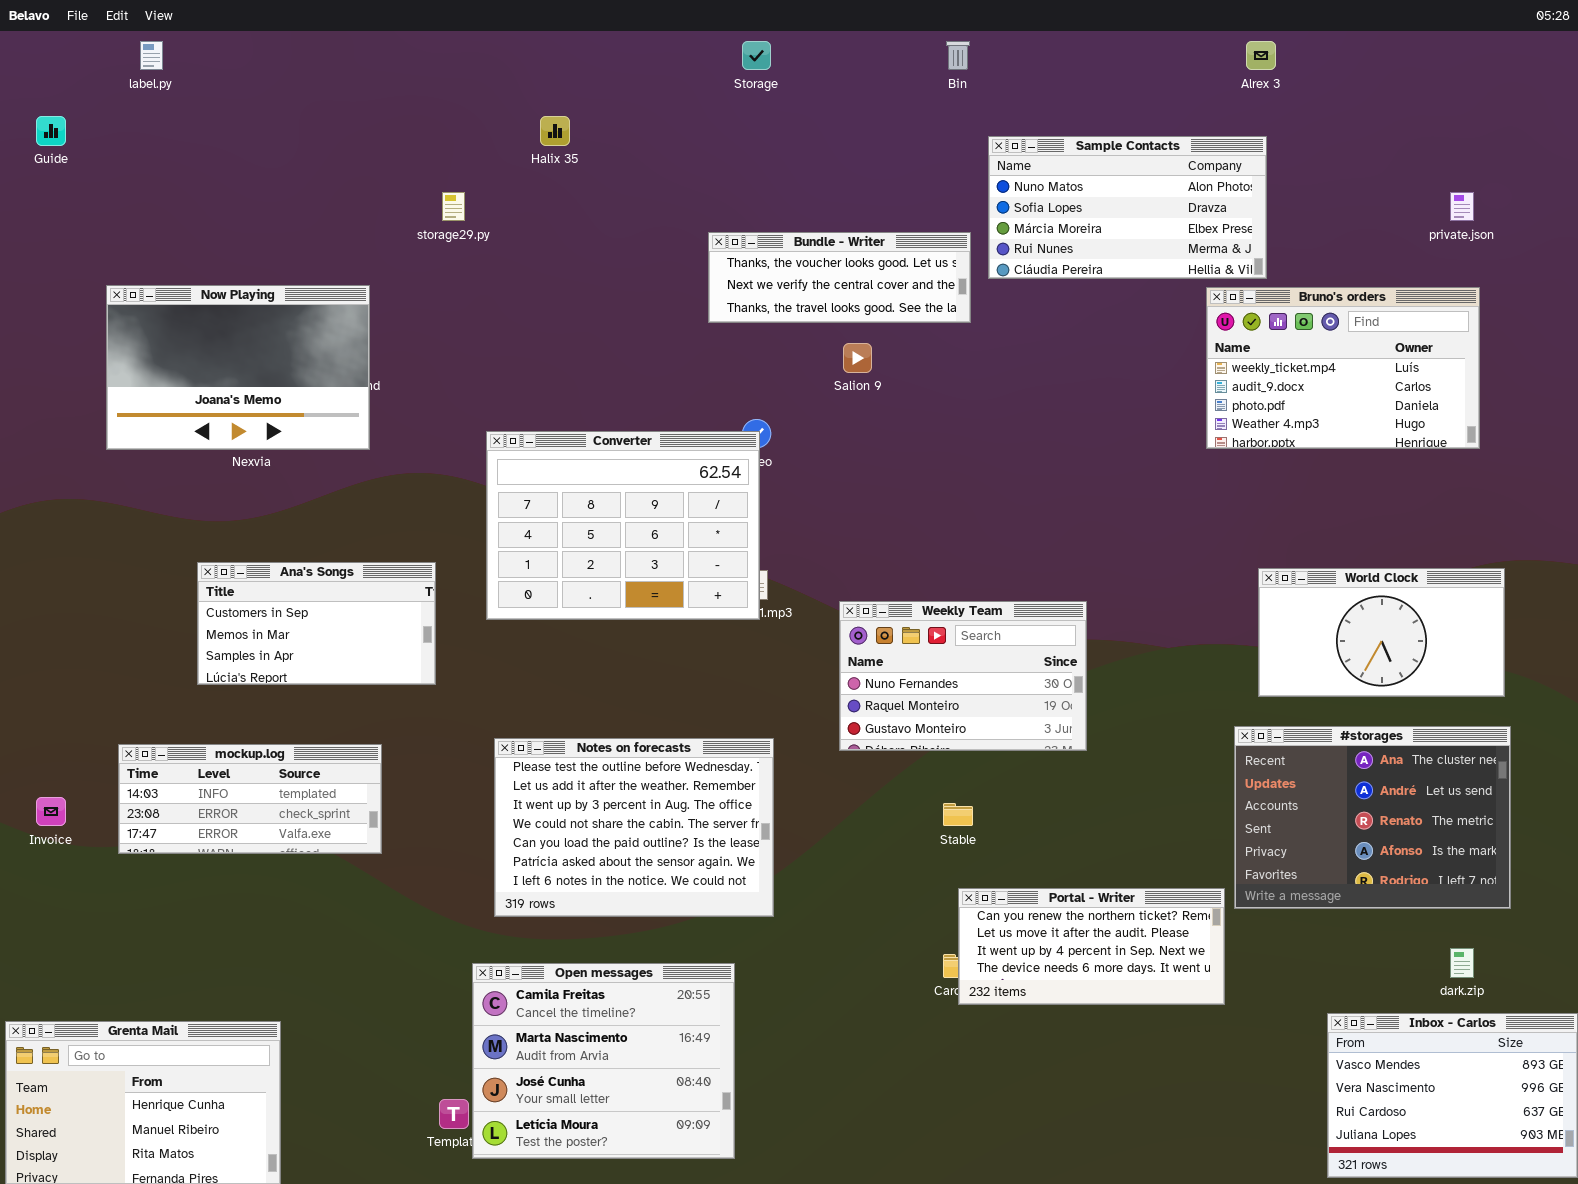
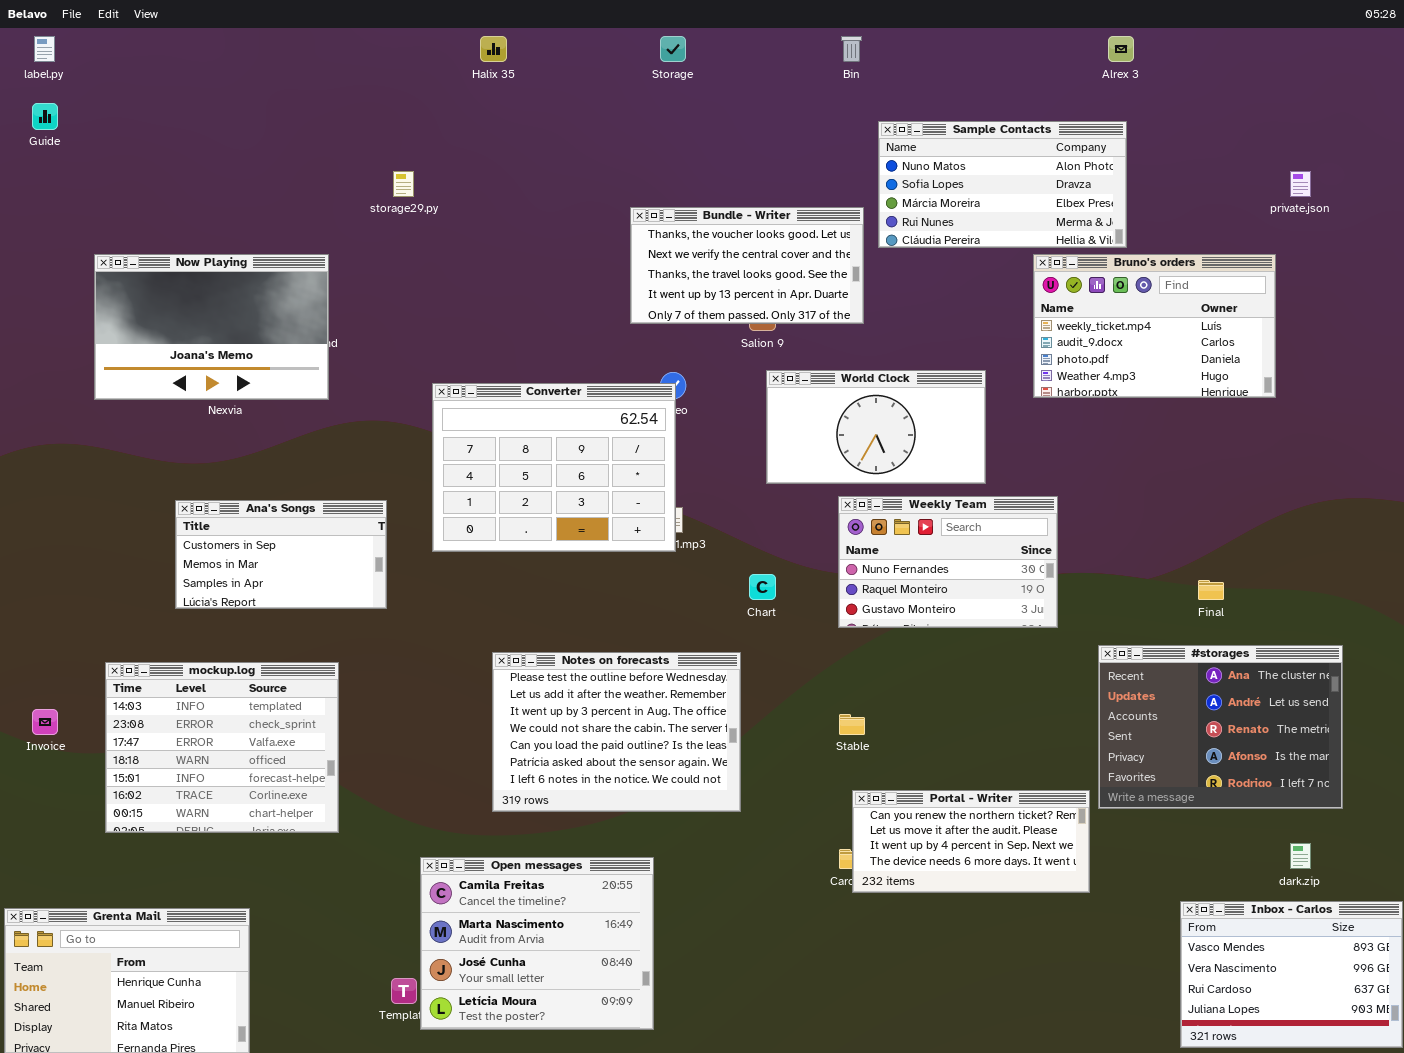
label.py: [140,41,163,70] -> [34,36,55,62], moved
Halix 35: [540,116,570,146] -> [480,36,507,62], moved
Bundle - Writer: [708,232,971,323] -> [630,207,864,324], resized
Bruno's orders: [1206,287,1480,449] -> [1033,254,1276,398], moved
World Clock: [1258,568,1505,697] -> [766,370,986,484], moved
Weekly Team: [839,601,1087,751] -> [838,496,1058,628], moved
Notes on forecasts: [494,738,774,917] -> [492,652,741,812], moved
mockup.log: [118,744,382,854] -> [105,662,339,833], resized

